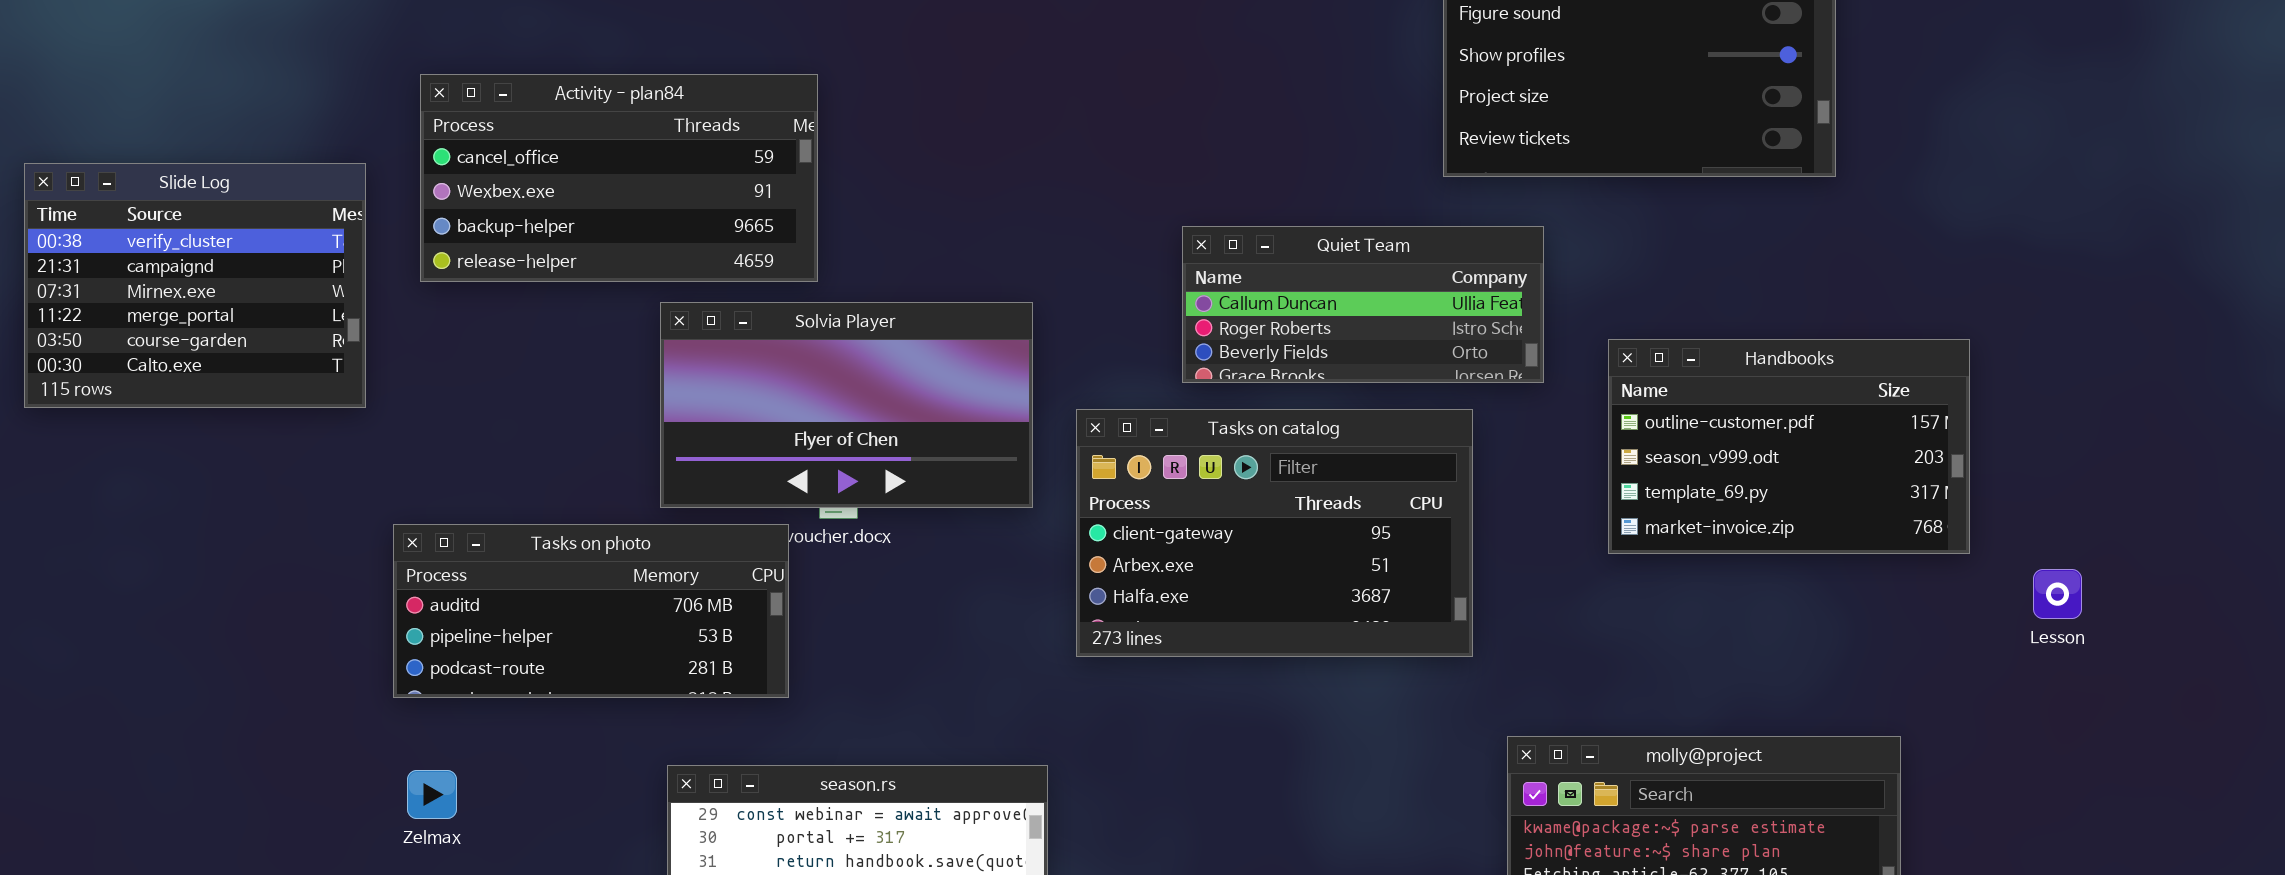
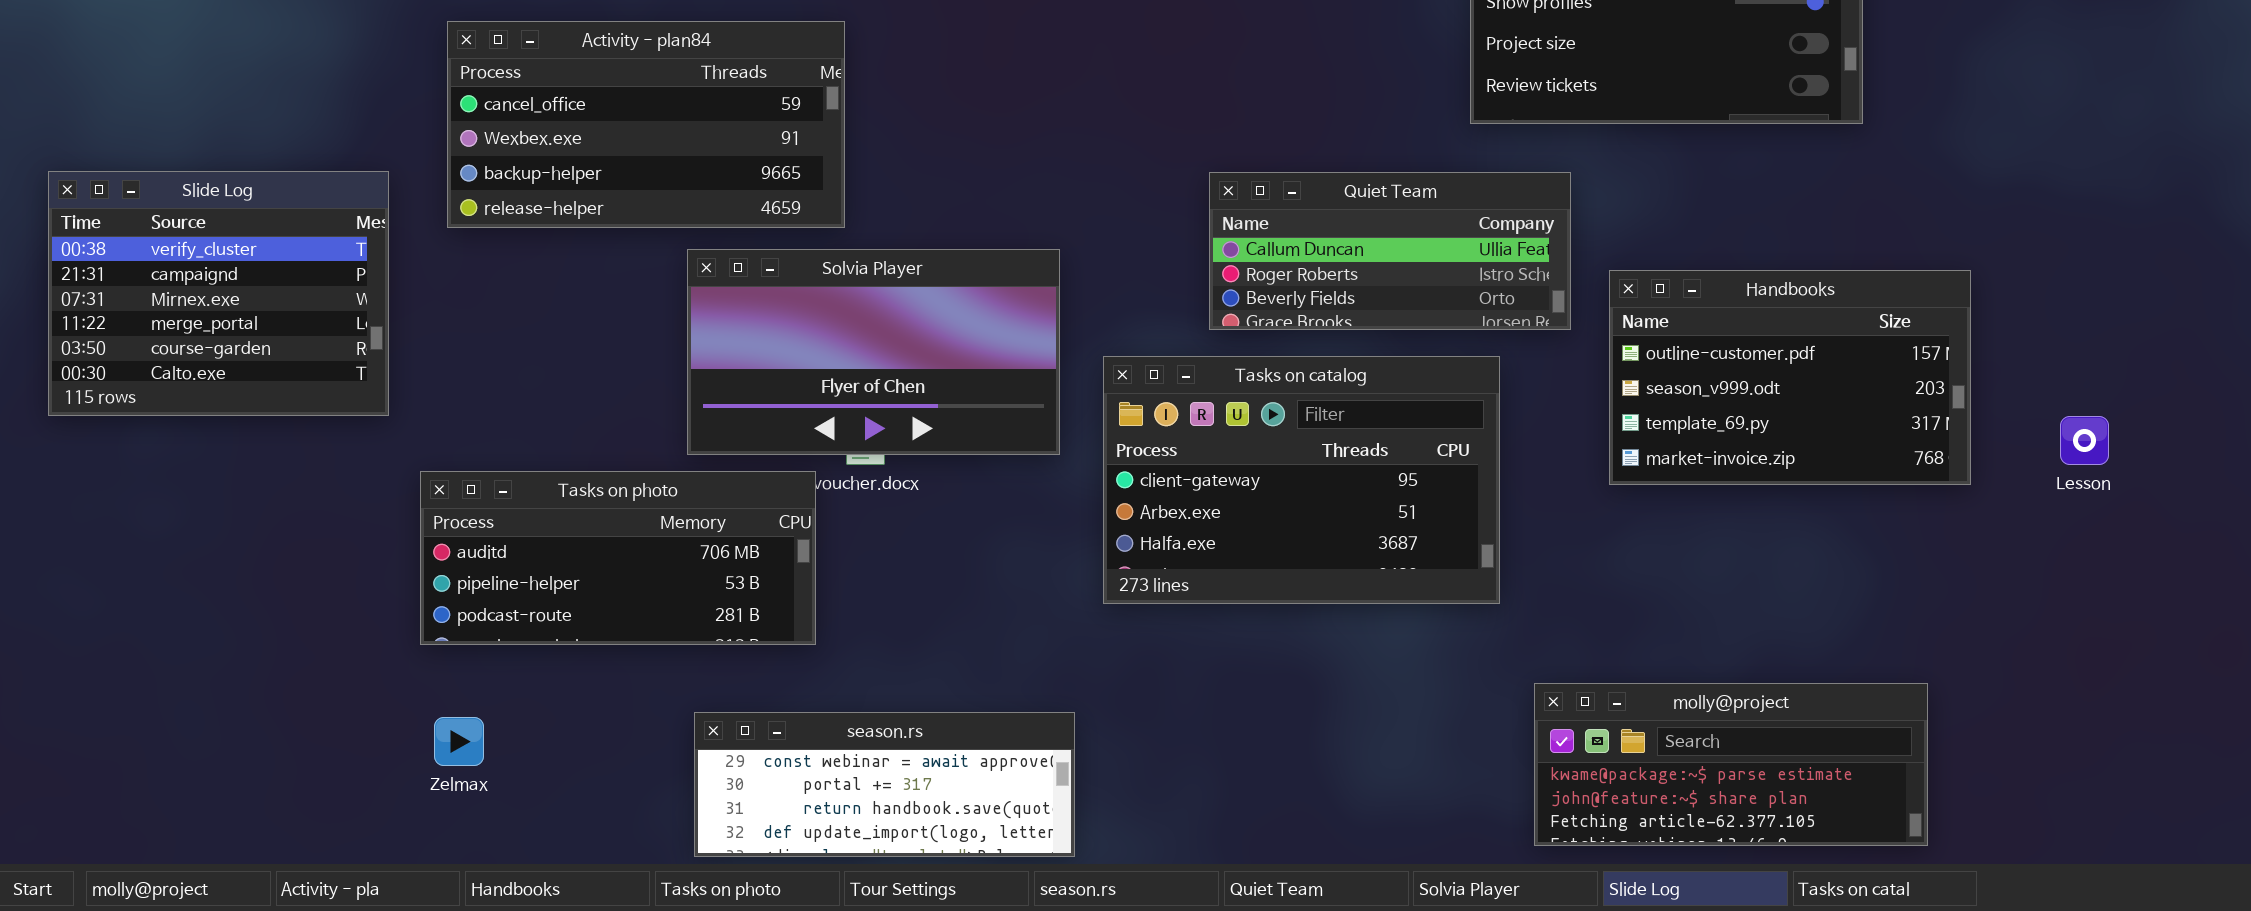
Slide Log: [24,163,366,408] -> [48,171,389,416], moved
Handbooks: [1608,339,1970,554] -> [1609,270,1971,485], moved
Lesson: [2033,569,2082,619] -> [2060,416,2109,465], moved

